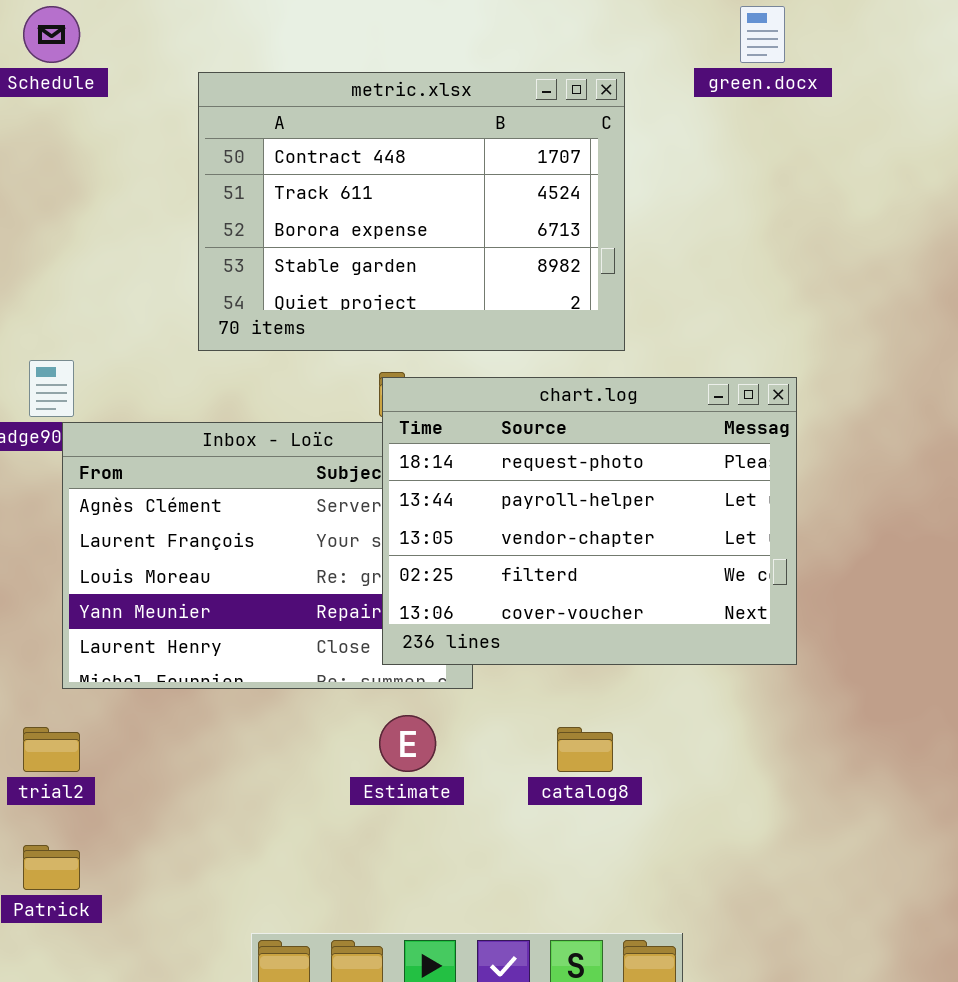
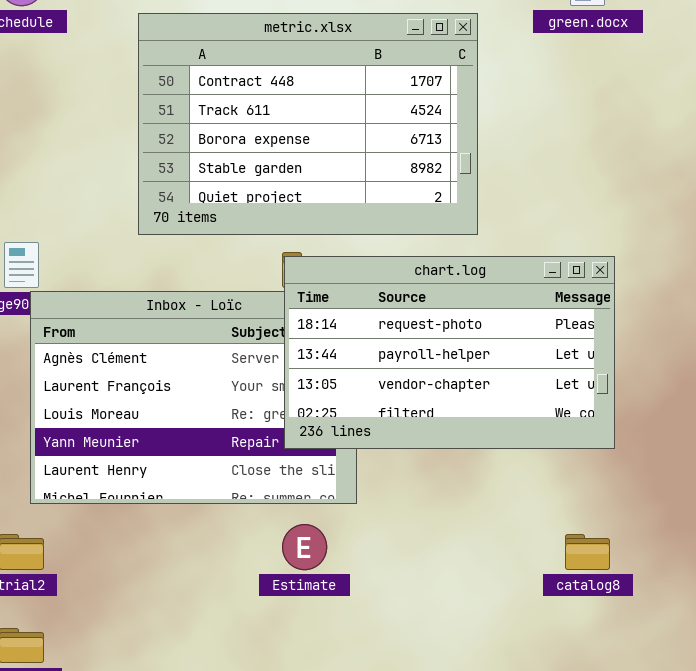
chart.log: [382,377,797,665] -> [284,256,615,449], resized
catalog8: [557,727,613,772] -> [565,534,610,570], moved

